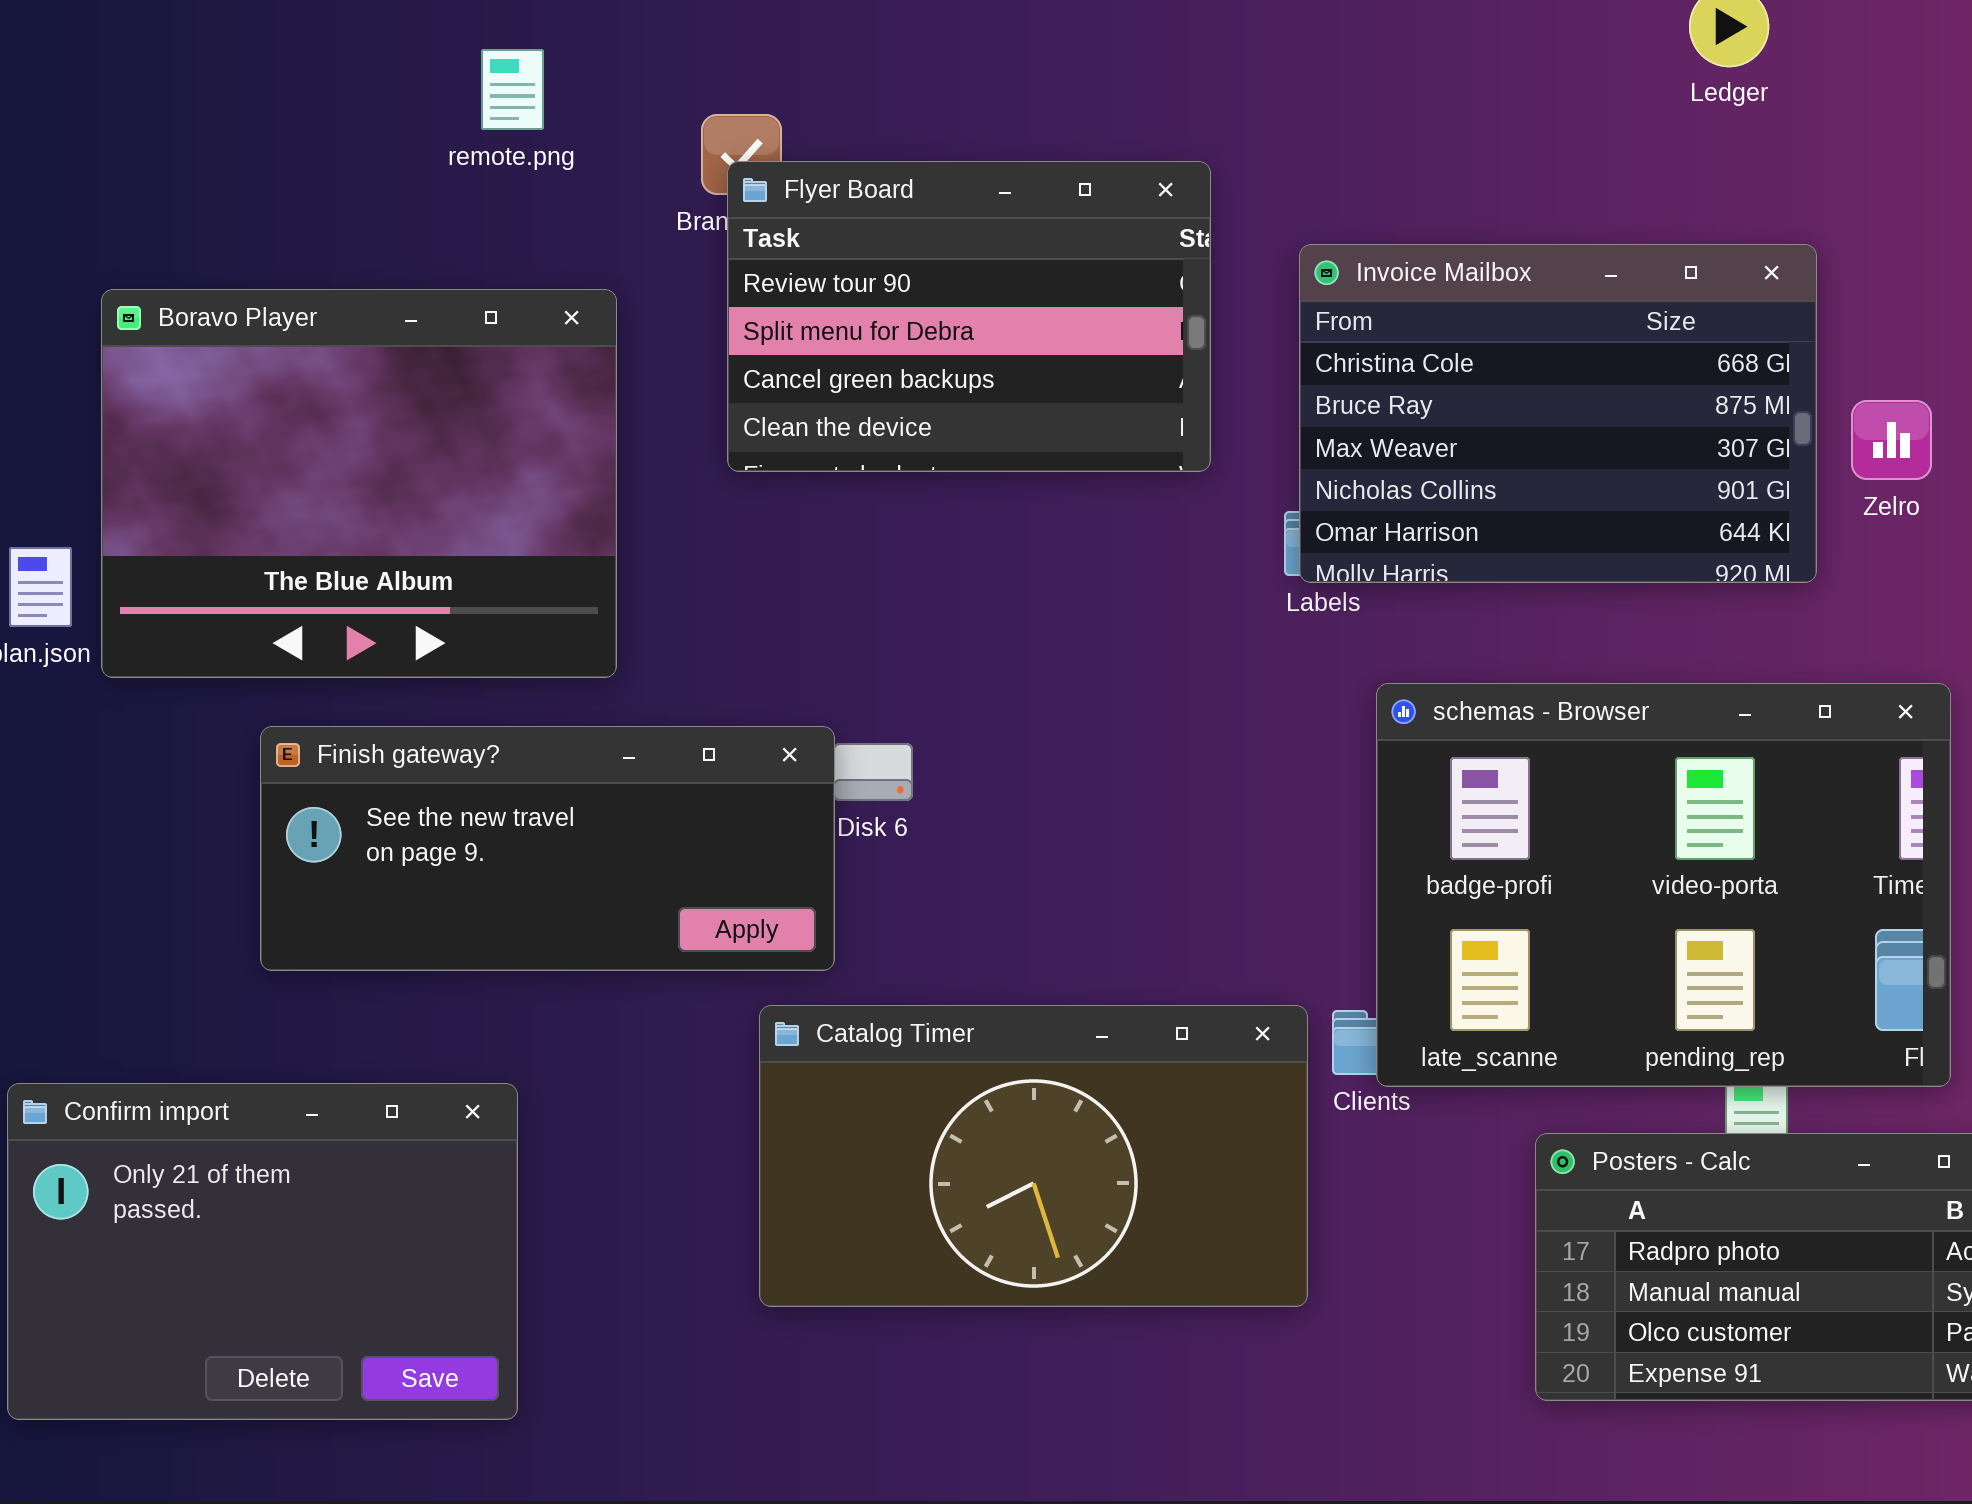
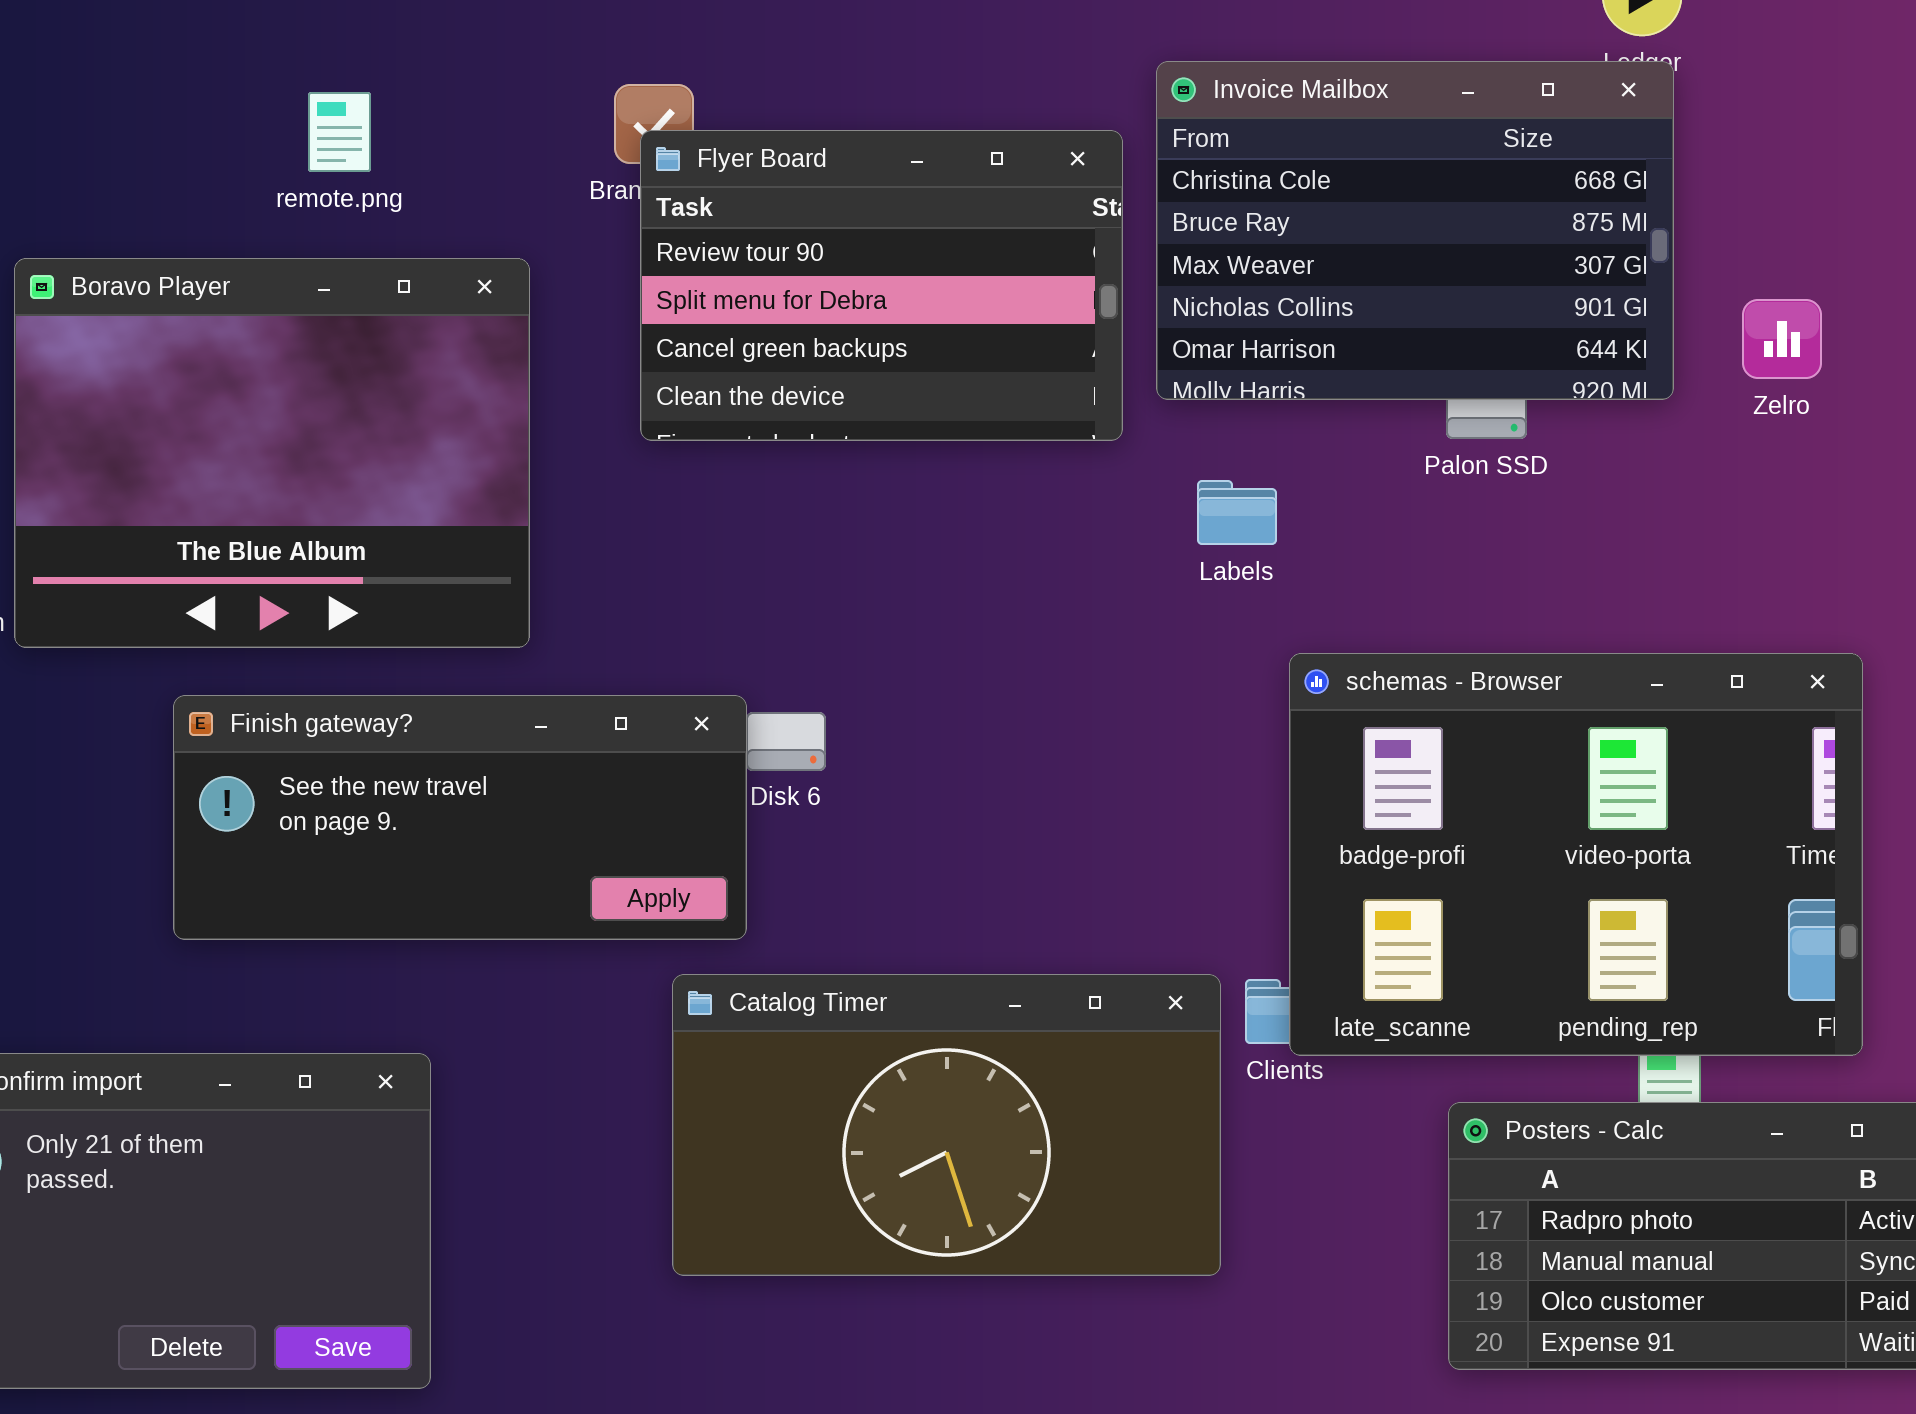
remote.png: [481,49,544,130] -> [308,92,371,172], moved
Invoice Mailbox: [1299,244,1817,583] -> [1156,61,1674,400], moved
Zelro: [1851,400,1932,480] -> [1742,299,1822,379], moved

